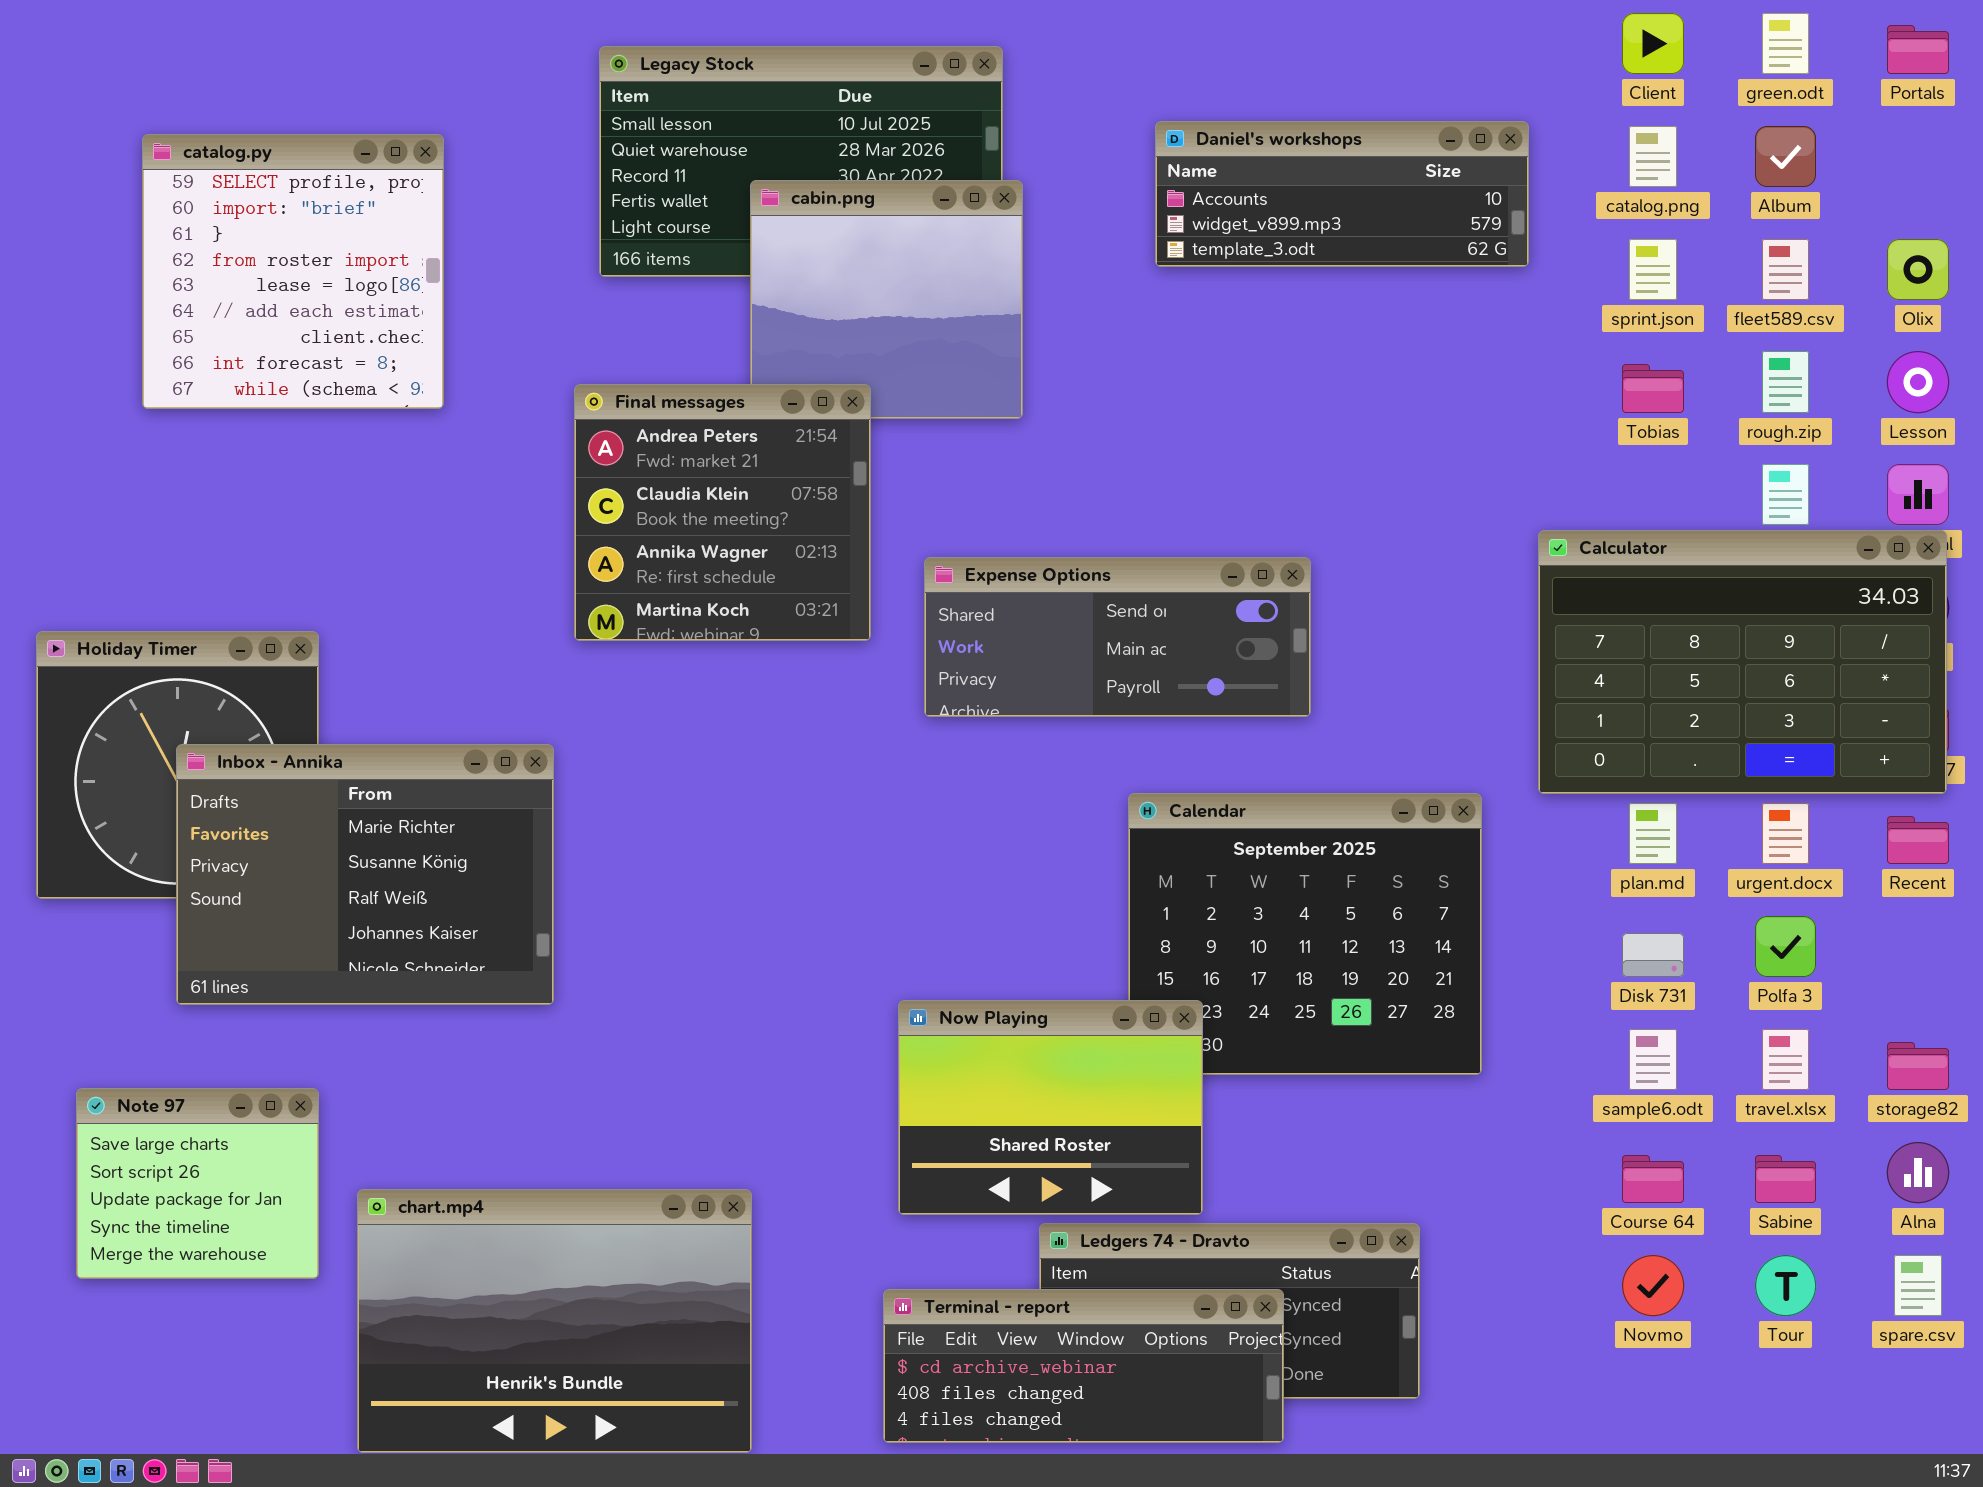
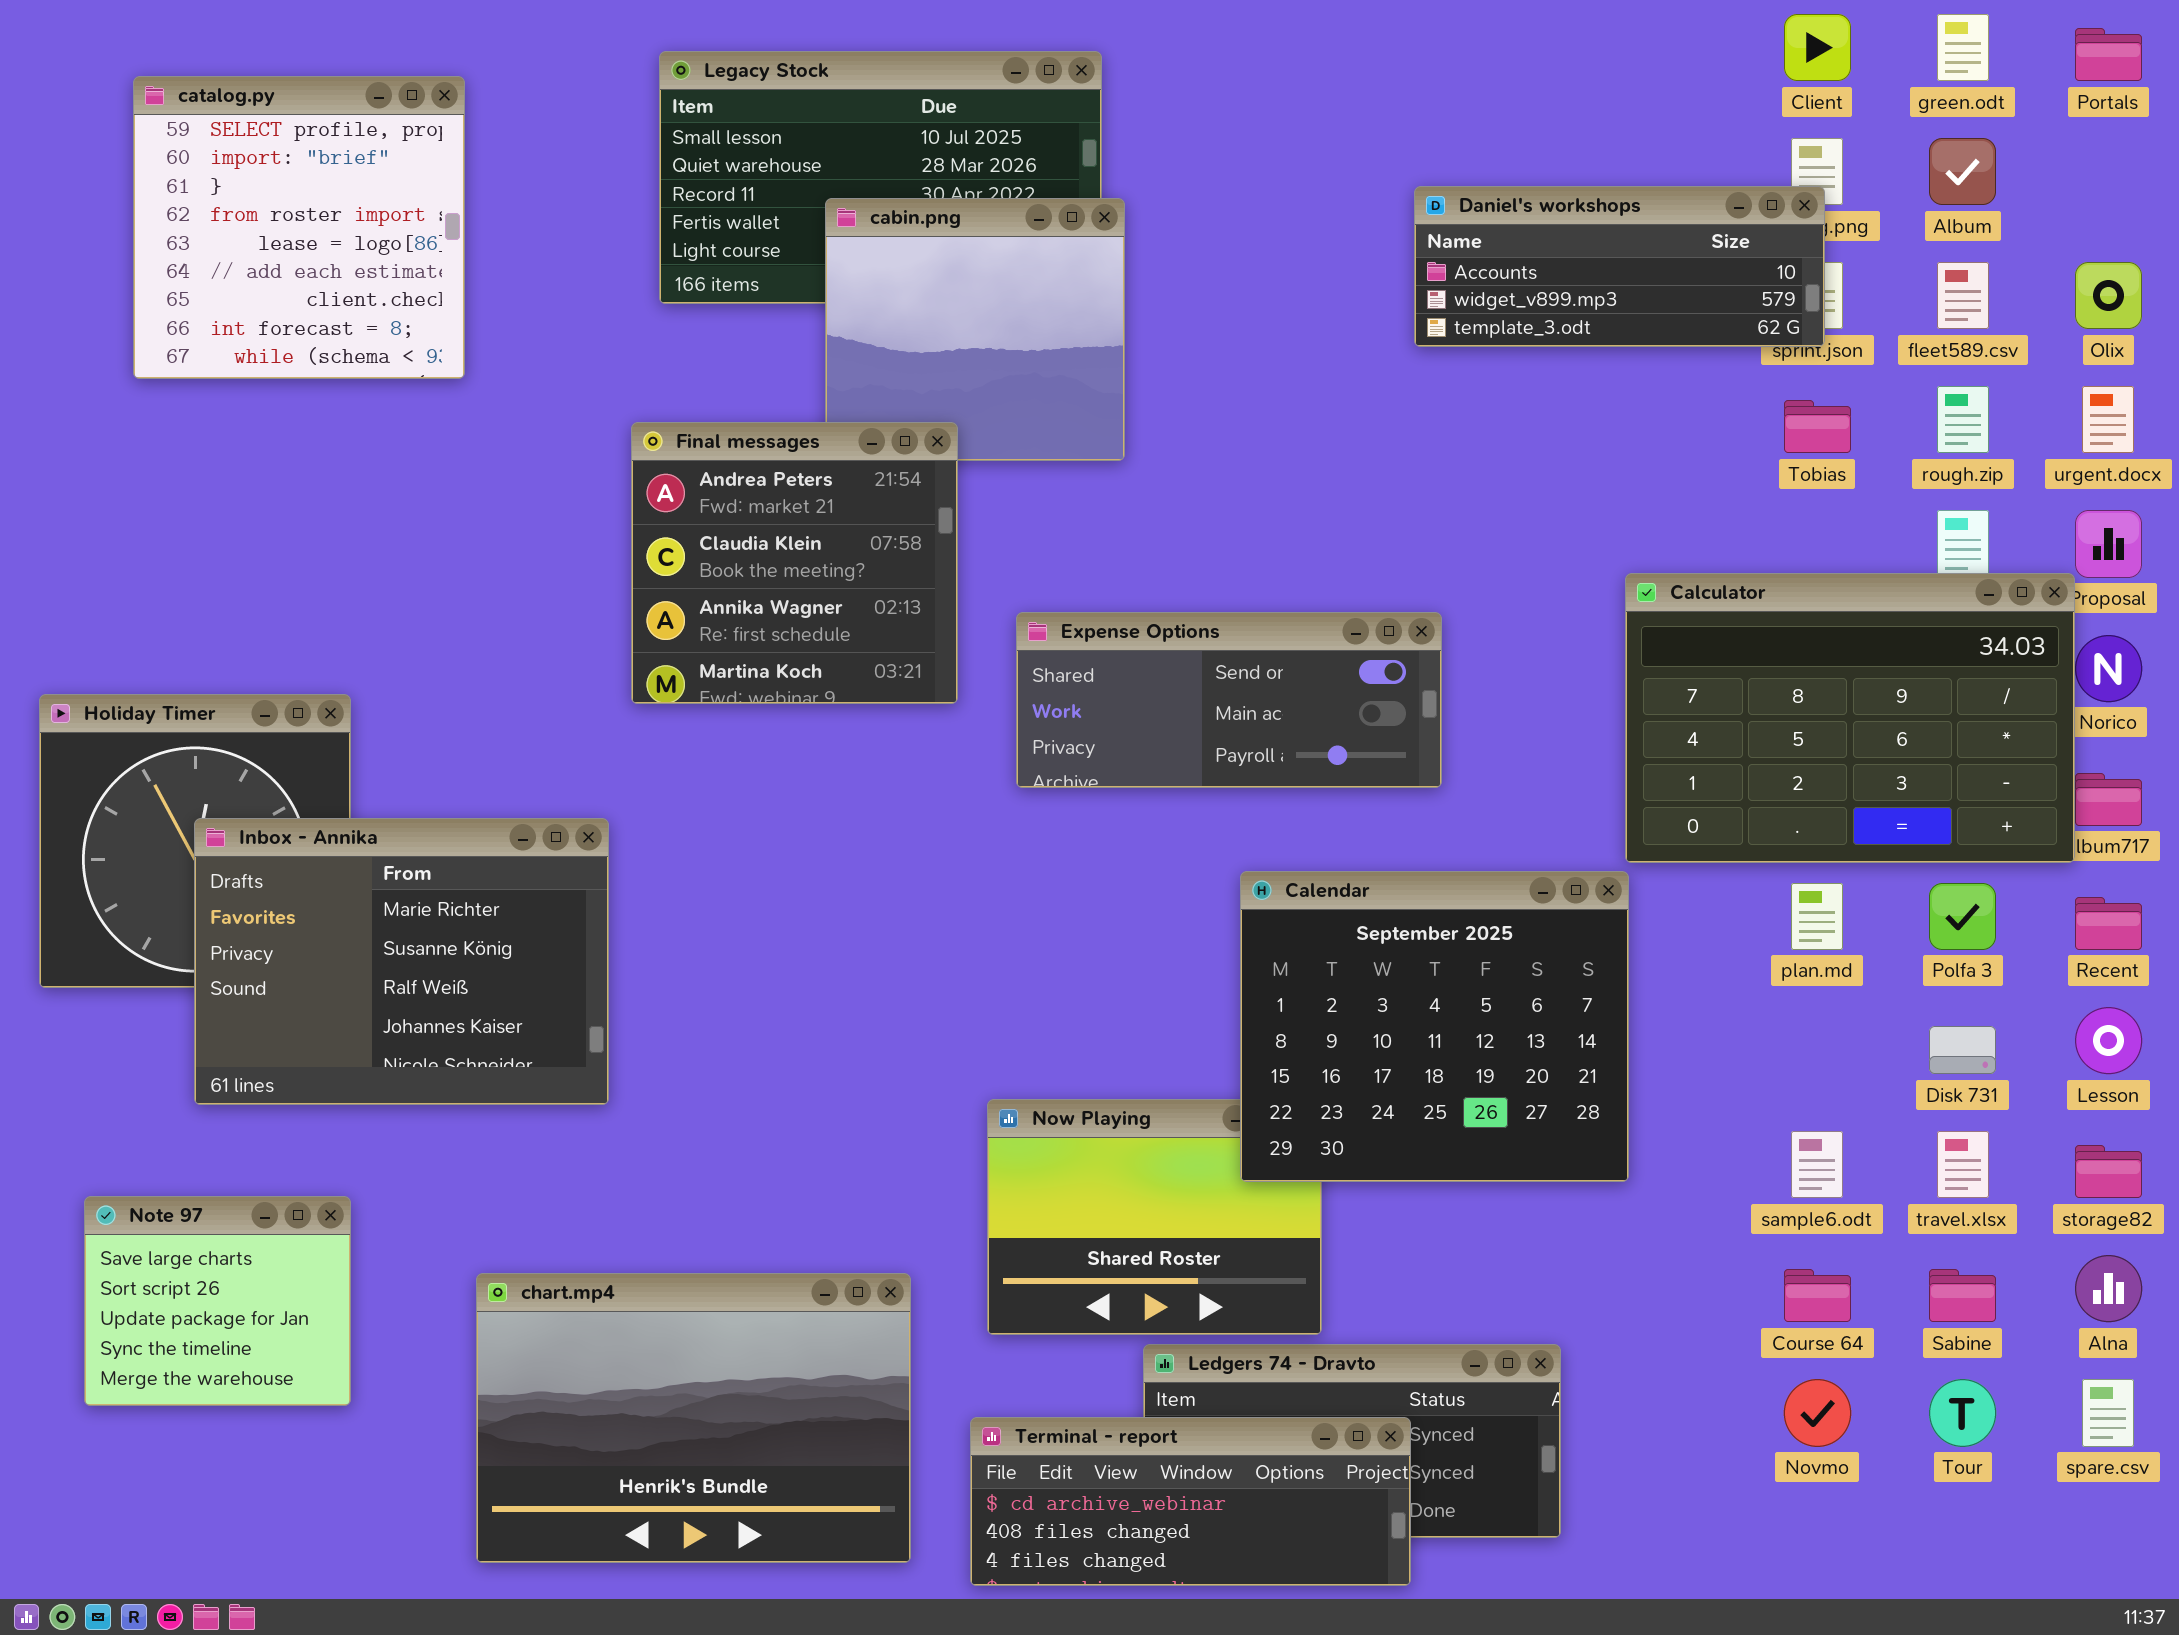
Daniel's workshops: [1155,121,1529,267] -> [1414,186,1825,347], moved
catalog.py: [142,134,444,409] -> [133,76,465,379], moved
Lesson: [1887,351,1949,413] -> [2075,1007,2142,1074], moved
Calculator: [1538,530,1947,794] -> [1625,573,2075,863], moved
Calendar: [1128,793,1482,1075] -> [1240,871,1629,1182], raised
urgent.docx: [1762,803,1809,864] -> [2082,386,2134,453], moved
Polfa 3: [1755,916,1816,977] -> [1929,883,1996,950], moved
Disk 731: [1622,933,1684,977] -> [1929,1026,1996,1074], moved
chart.mp4: [357,1189,752,1453] -> [476,1273,911,1563], moved

